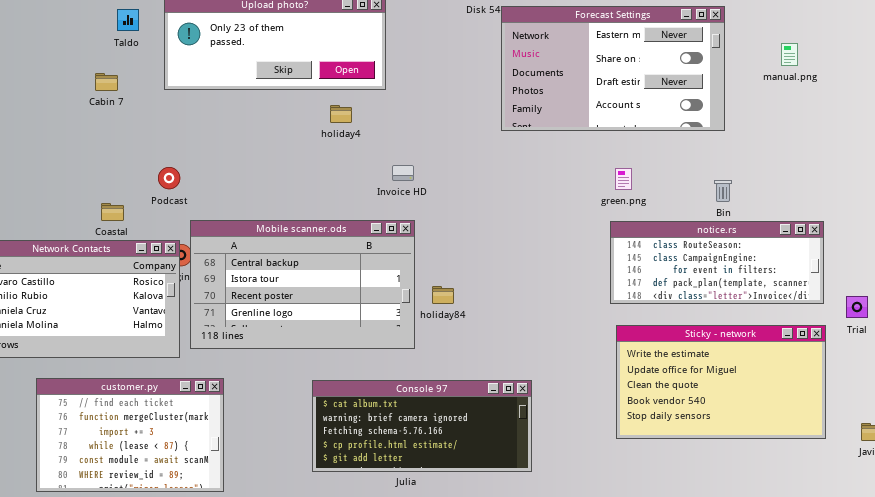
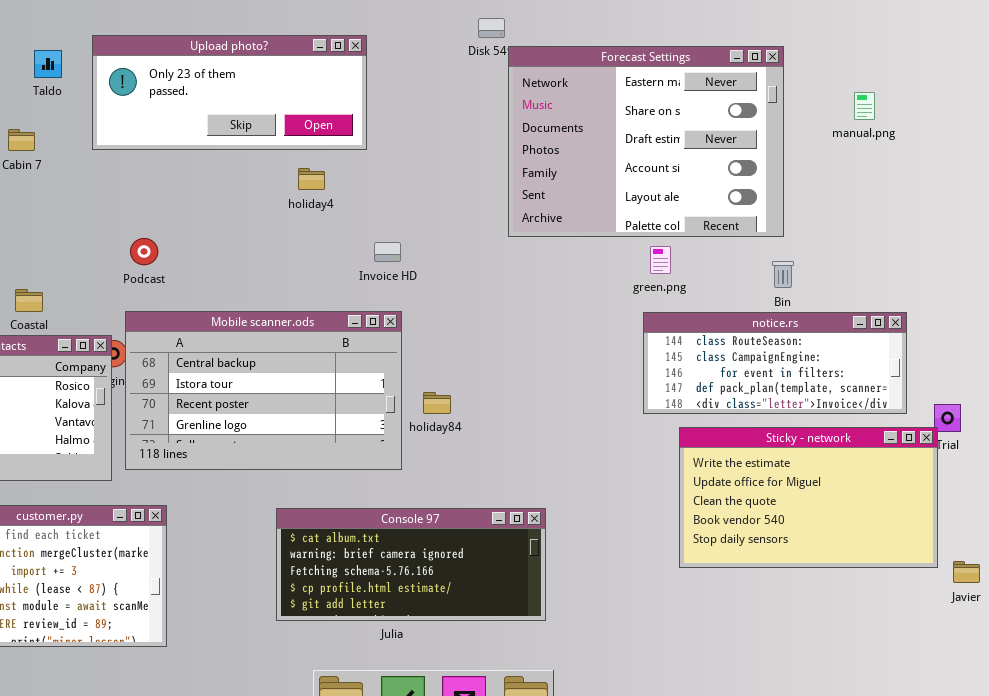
Forecast Settings: [501,6,725,131] -> [508,46,784,237], resized
Podcast: [158,167,180,189] -> [130,238,158,265], moved
Sticky - network: [616,325,826,439] -> [679,427,938,568], moved

